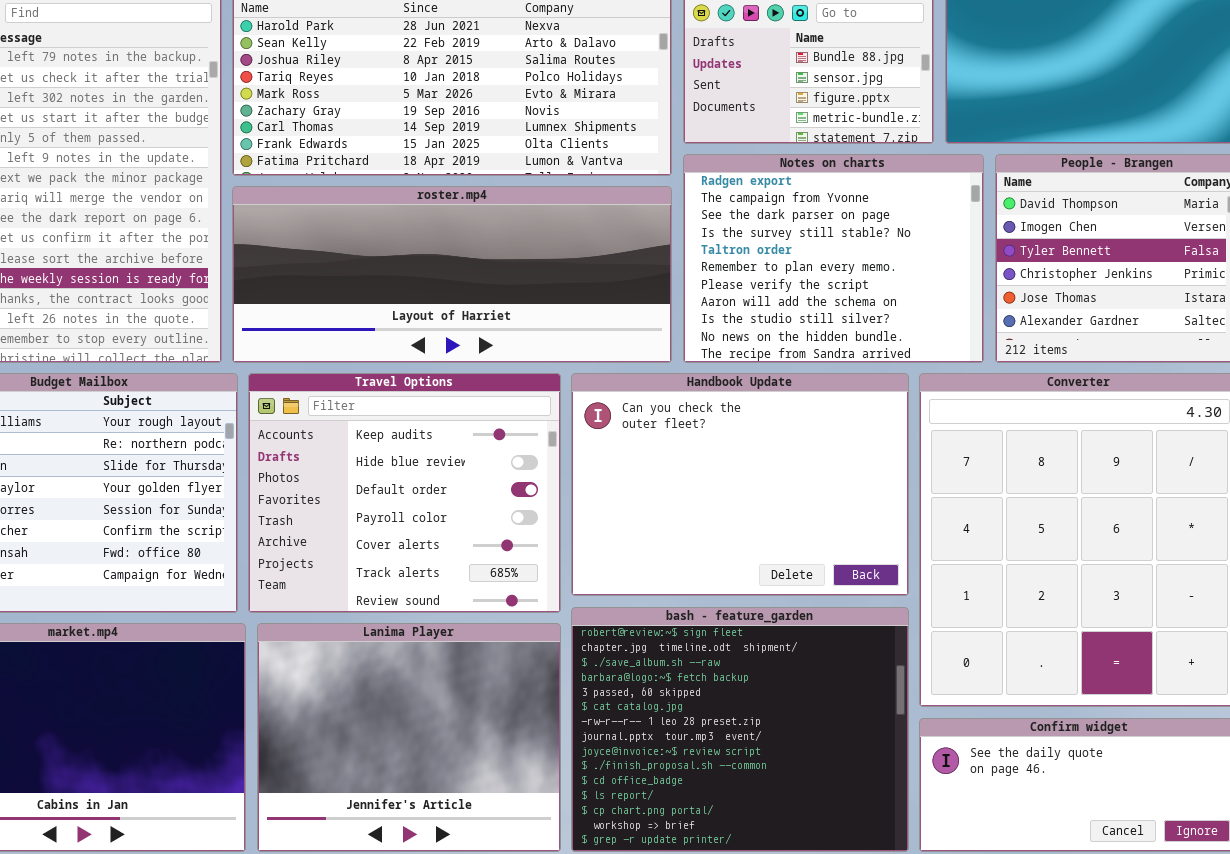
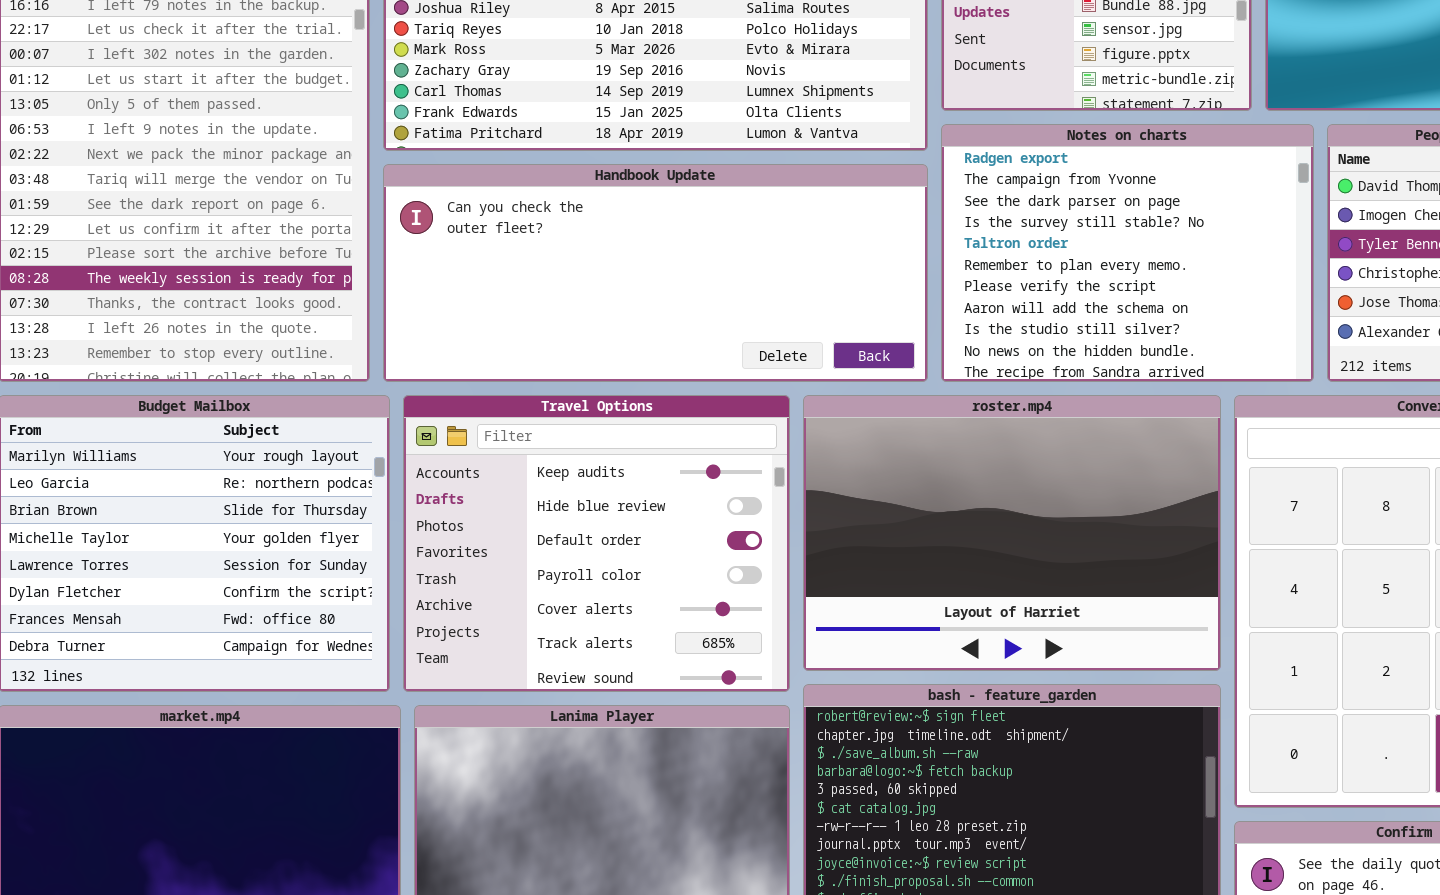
roster.mp4: [232,186,672,363] -> [803,395,1221,671], moved, resized
Handbook Update: [571,373,909,596] -> [383,164,928,382], moved, resized

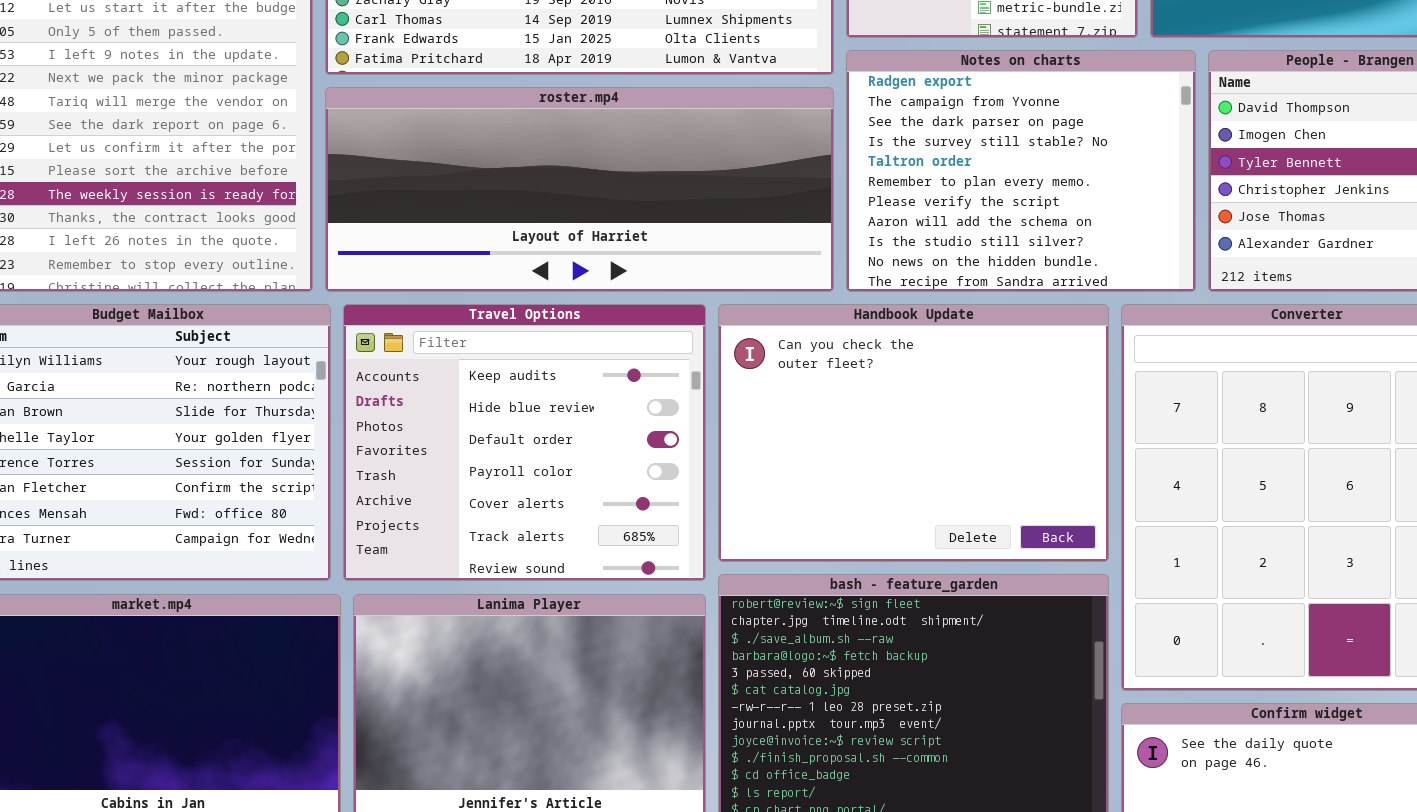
Handbook Update: [383,164,928,382] -> [718,304,1109,562], moved, resized
roster.mp4: [803,395,1221,671] -> [325,87,834,292], moved, resized

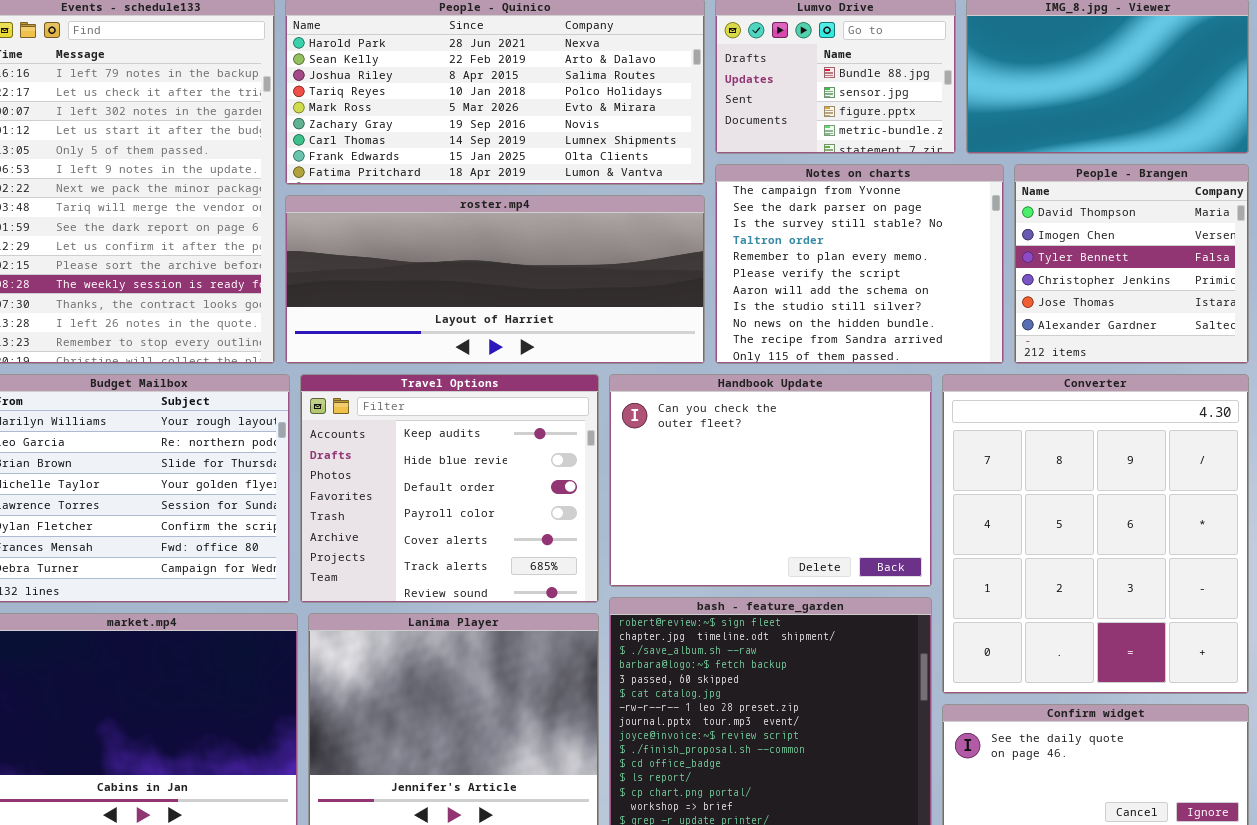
Notes on charts: [846,50,1196,292] -> [715,164,1004,364], scrolled down 1 row

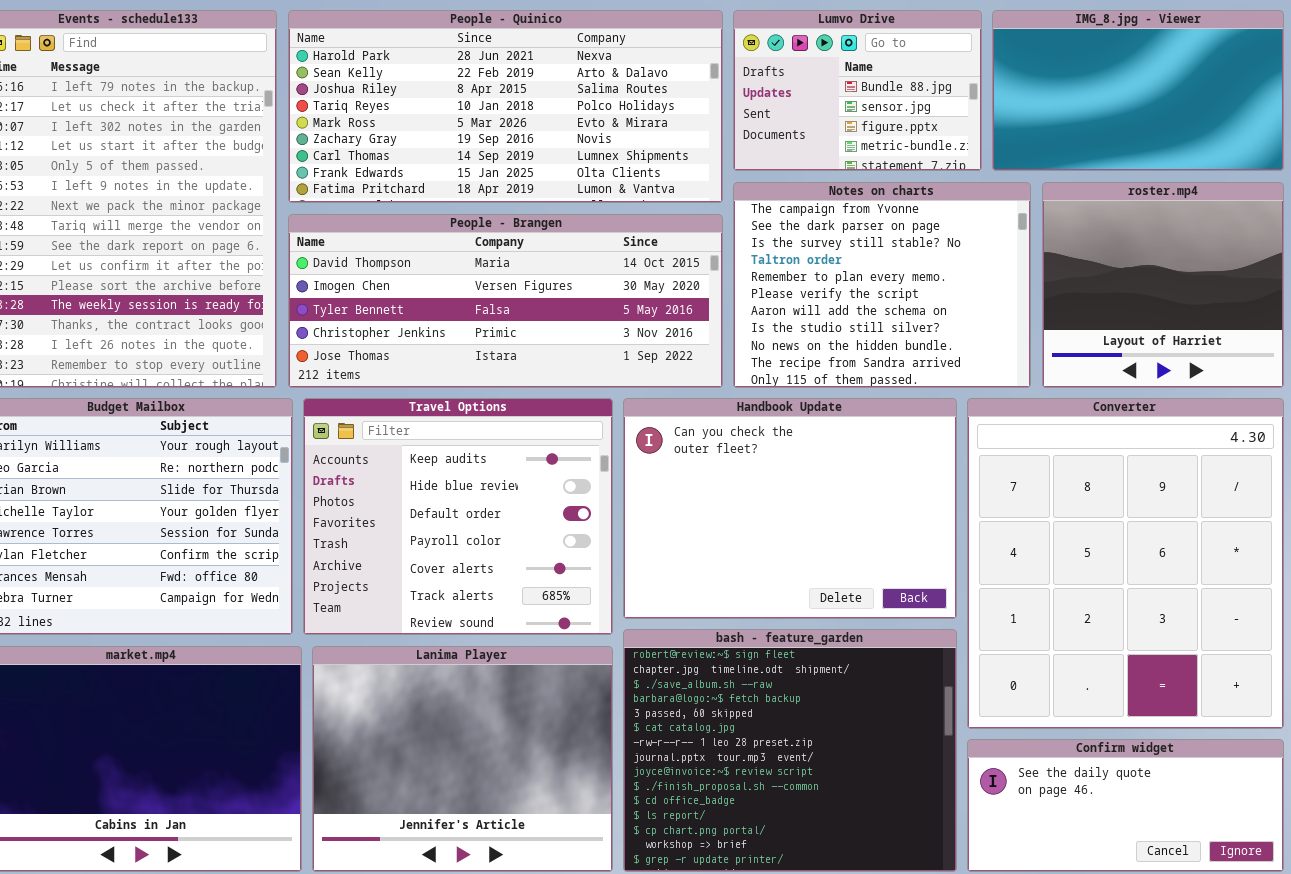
People - Brangen: [1014,164,1249,364] -> [288,214,723,388], moved, resized
roster.mp4: [285,195,705,364] -> [1042,182,1284,388], moved, resized

